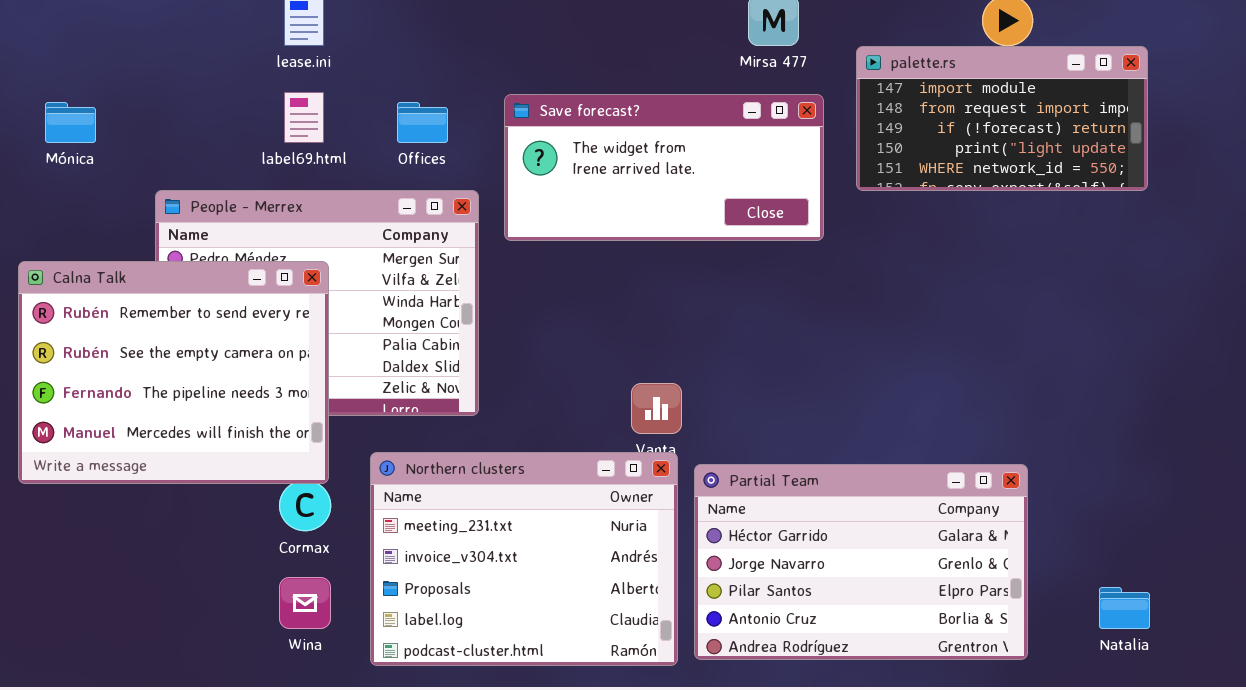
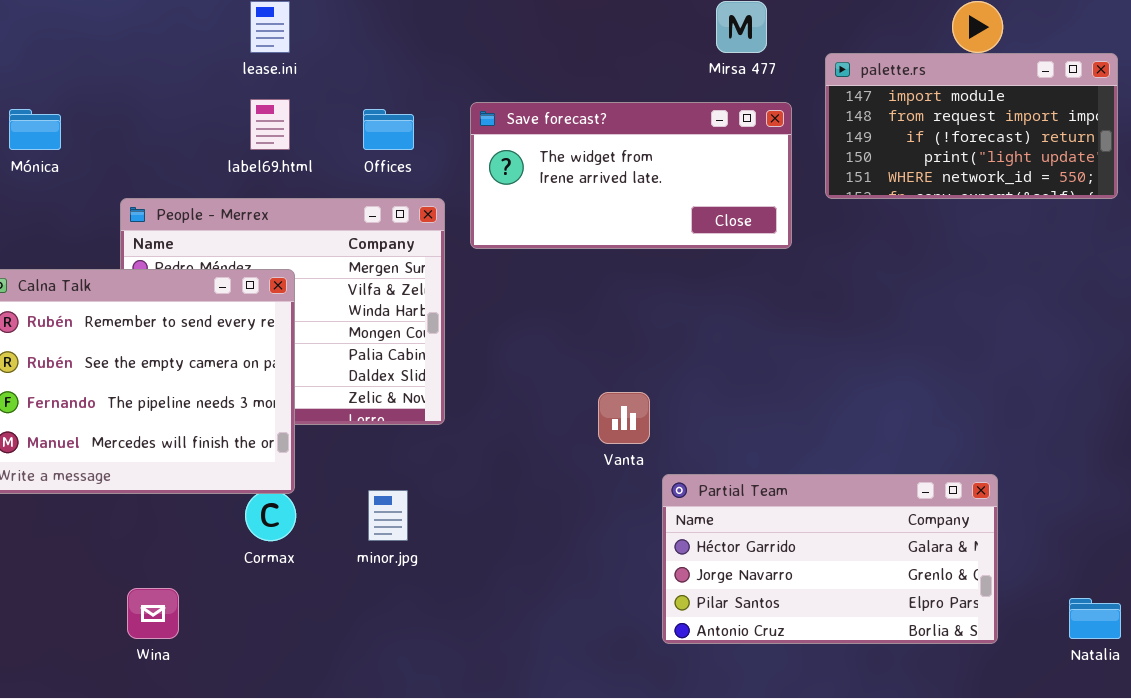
Northern clusters: [370,452,678,666] -> none, closed
Partial Team: [694,464,1028,660] -> [662,474,998,644], resized
Wina: [279,577,331,629] -> [127,588,179,639], moved

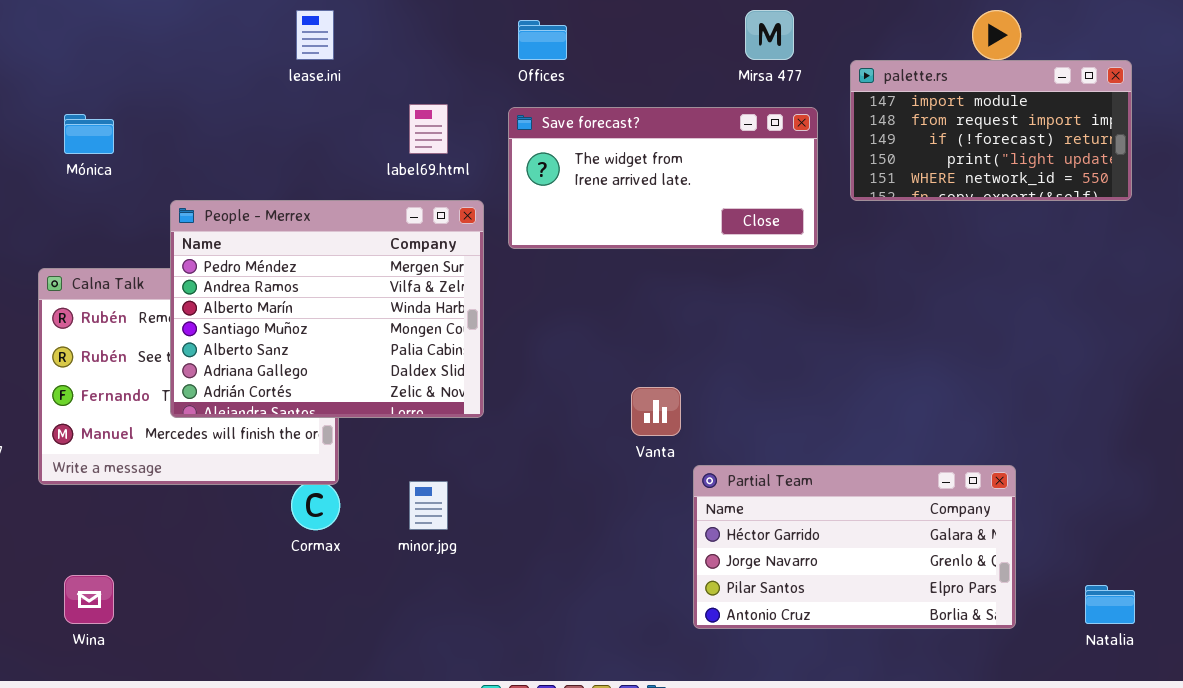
label69.html: [250,99,290,150] -> [409,104,448,154], moved
Offices: [363,109,414,150] -> [518,20,567,60], moved
People - Merrex: [120,198,445,425] -> [170,200,484,418], raised
Wina: [127,588,179,639] -> [64,575,114,624], moved

